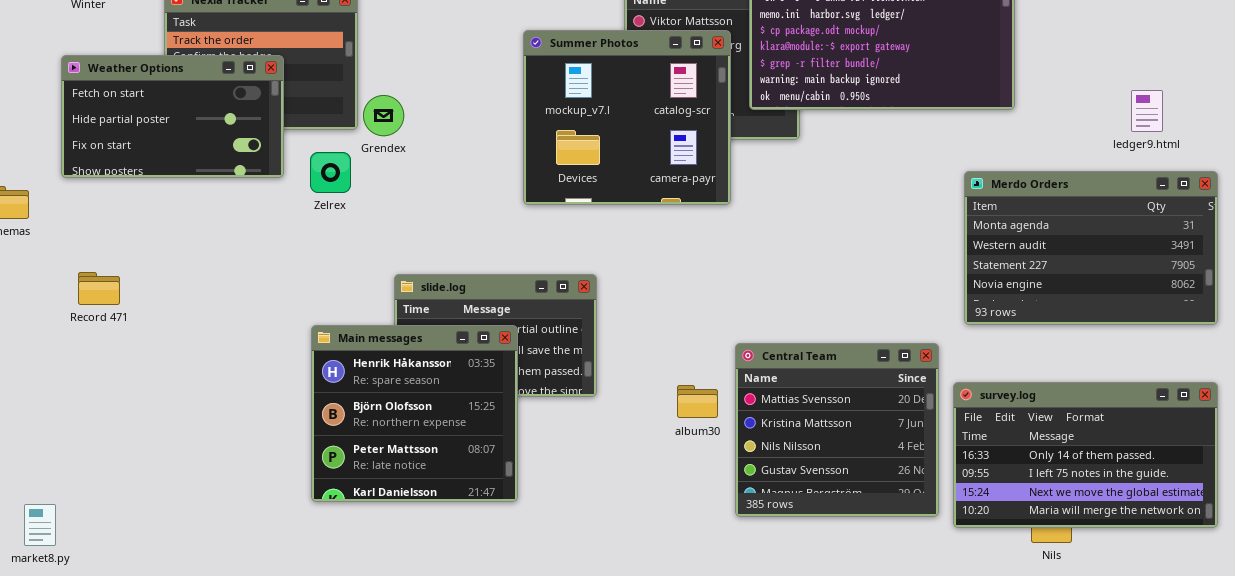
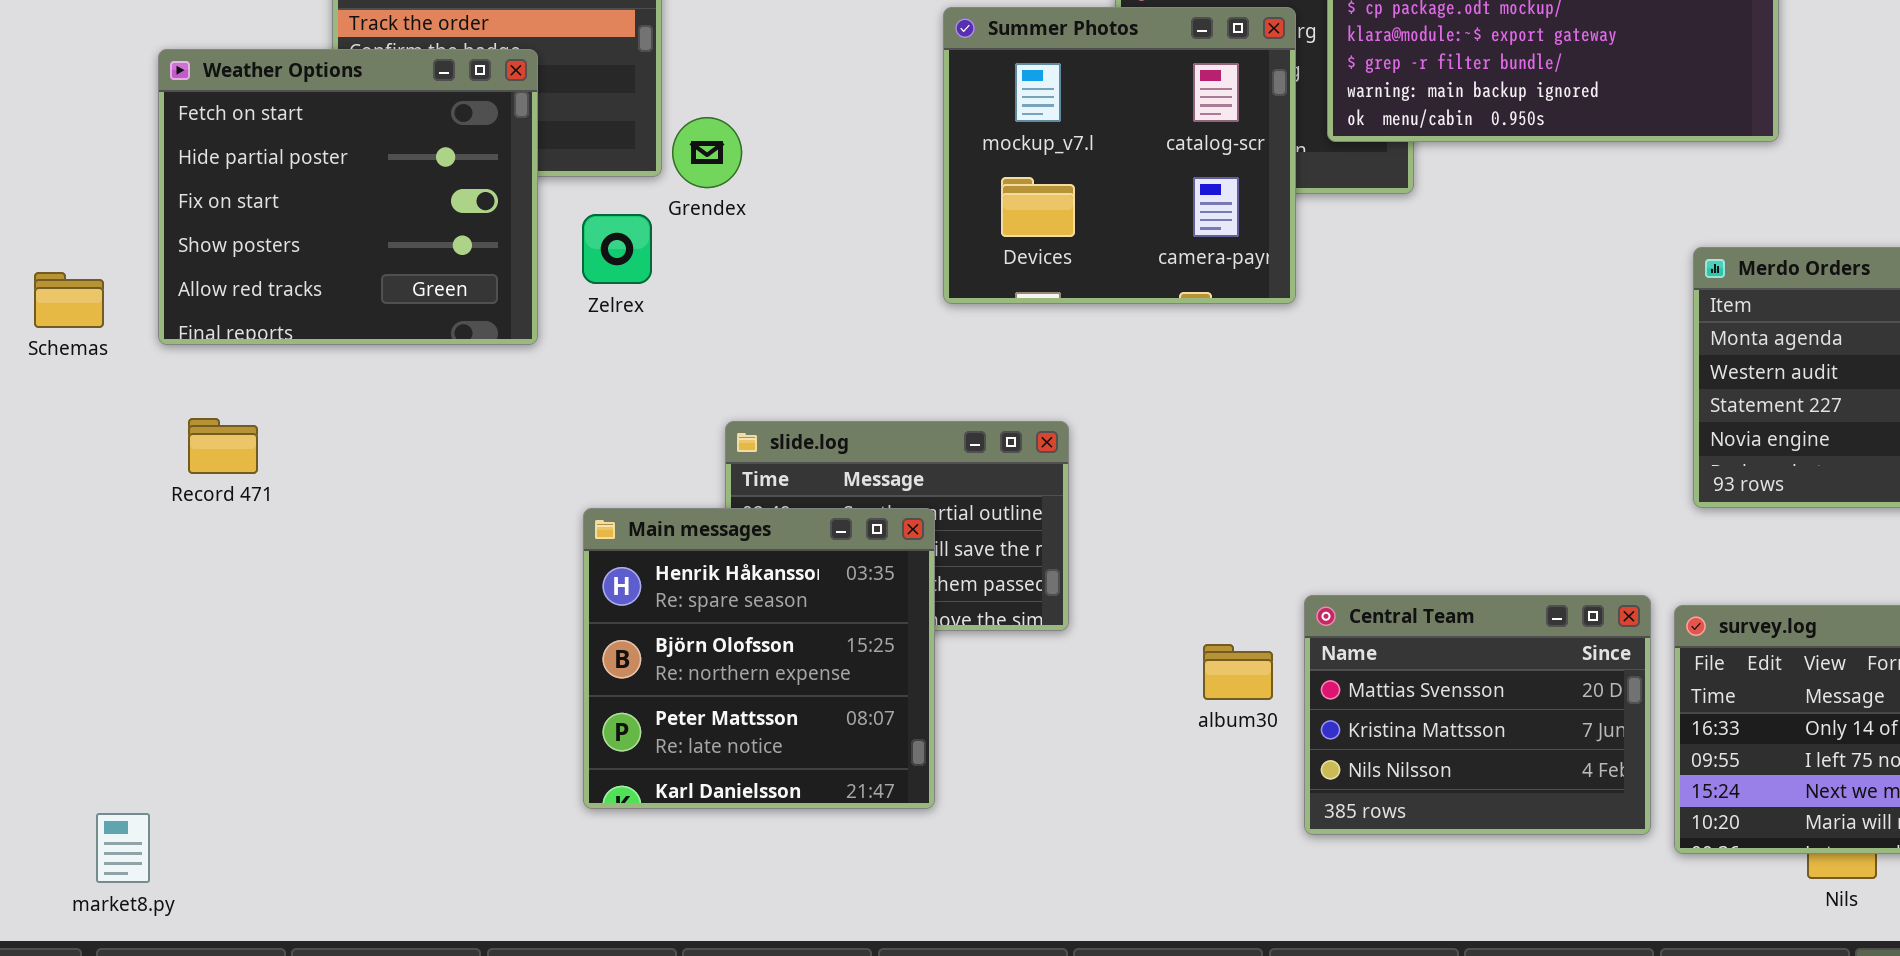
Weather Options: [61,55,284,178] -> [158,49,538,345], resized
Central Team: [735,343,939,517] -> [1304,595,1651,835], resized
album30: [677,385,718,418] -> [1203,644,1273,700], moved

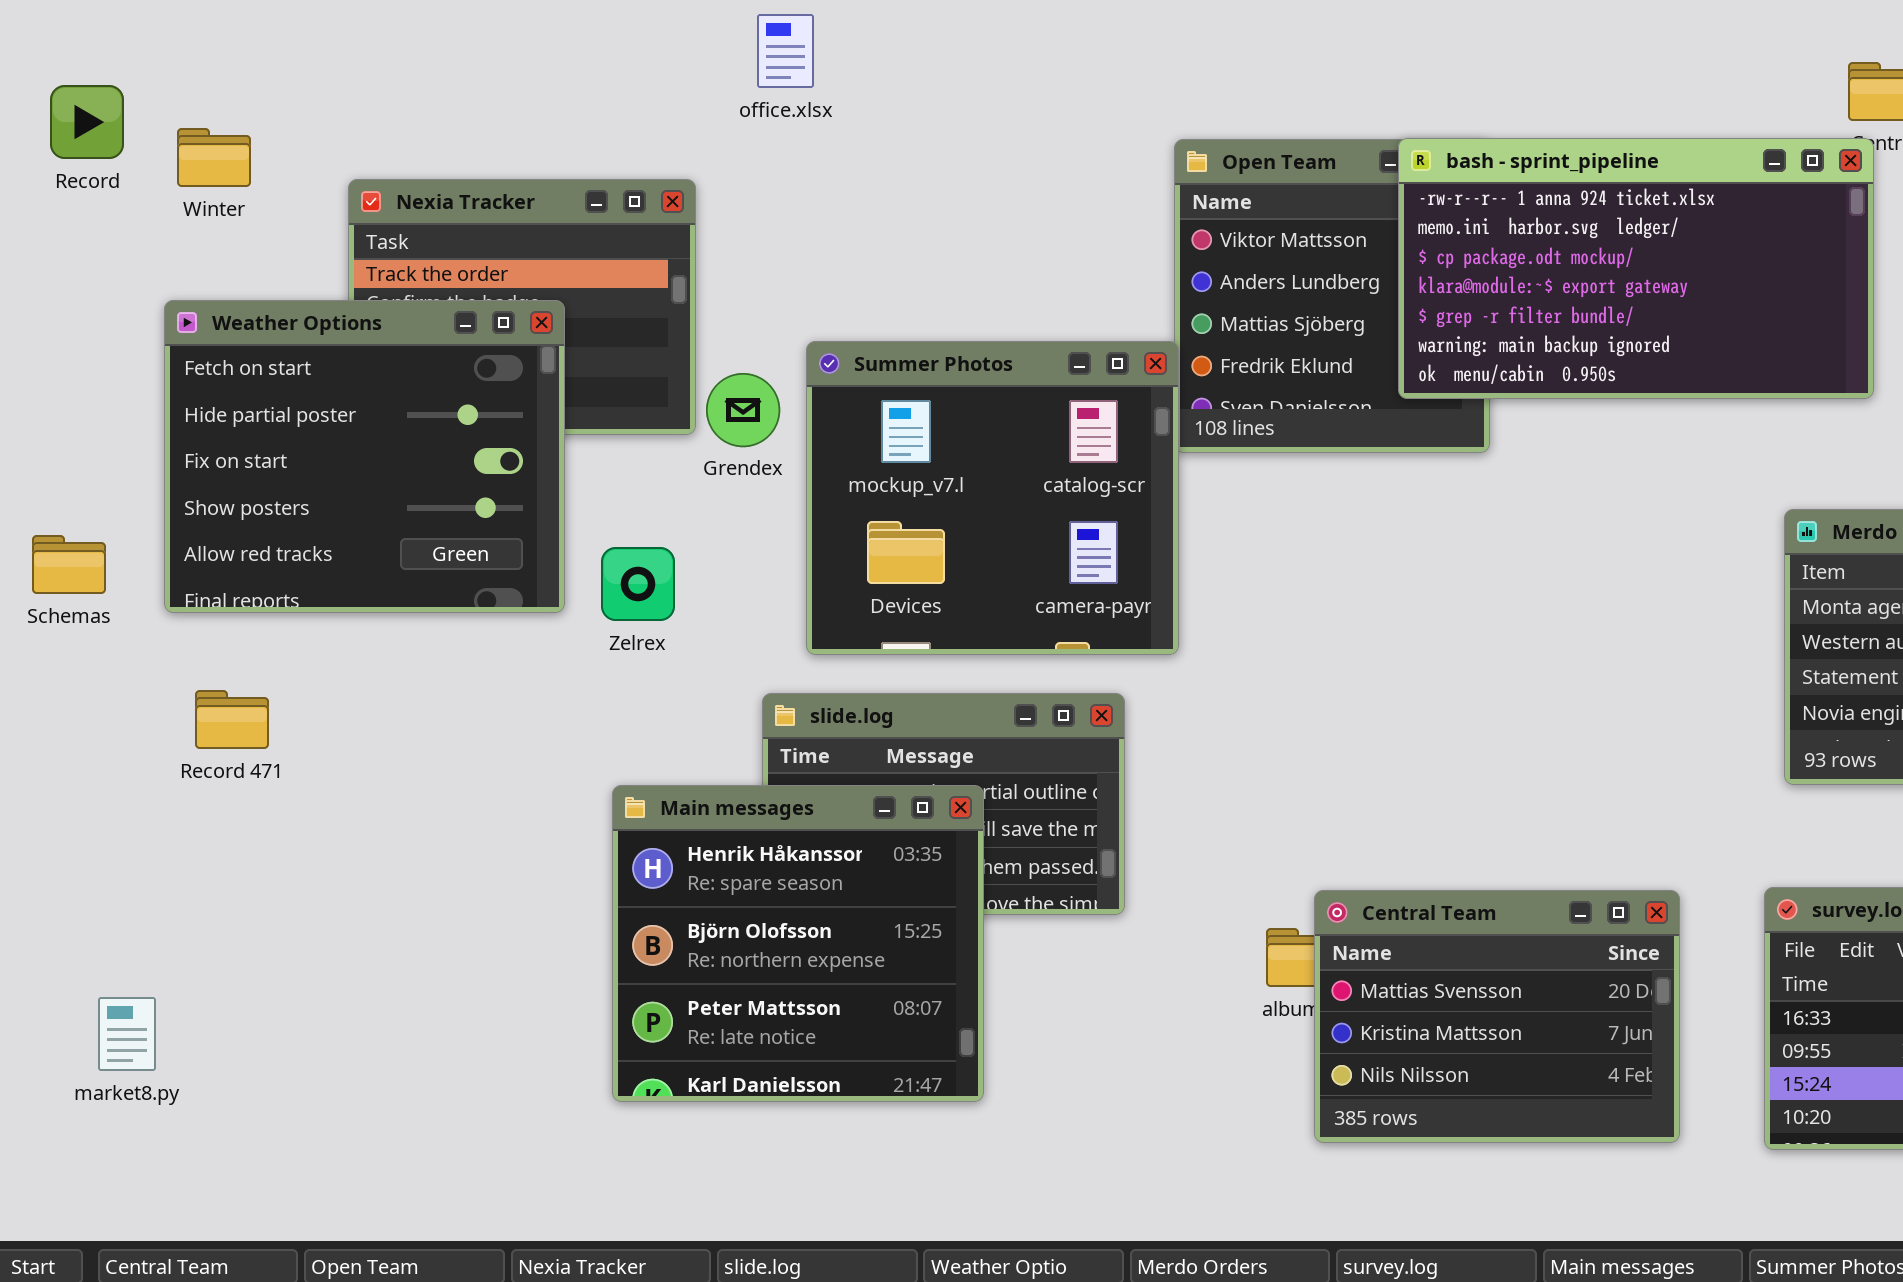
Summer Photos: [943,7,1296,304] -> [806,341,1179,655], moved
Zelrex: [582,214,652,284] -> [601,547,675,621], moved
Central Team: [1304,595,1651,835] -> [1314,890,1680,1143], moved
market8.py: [96,813,150,883] -> [98,997,156,1071], moved

